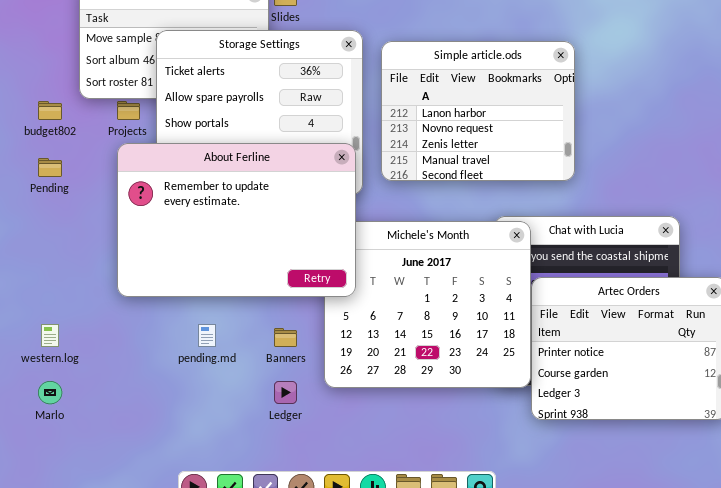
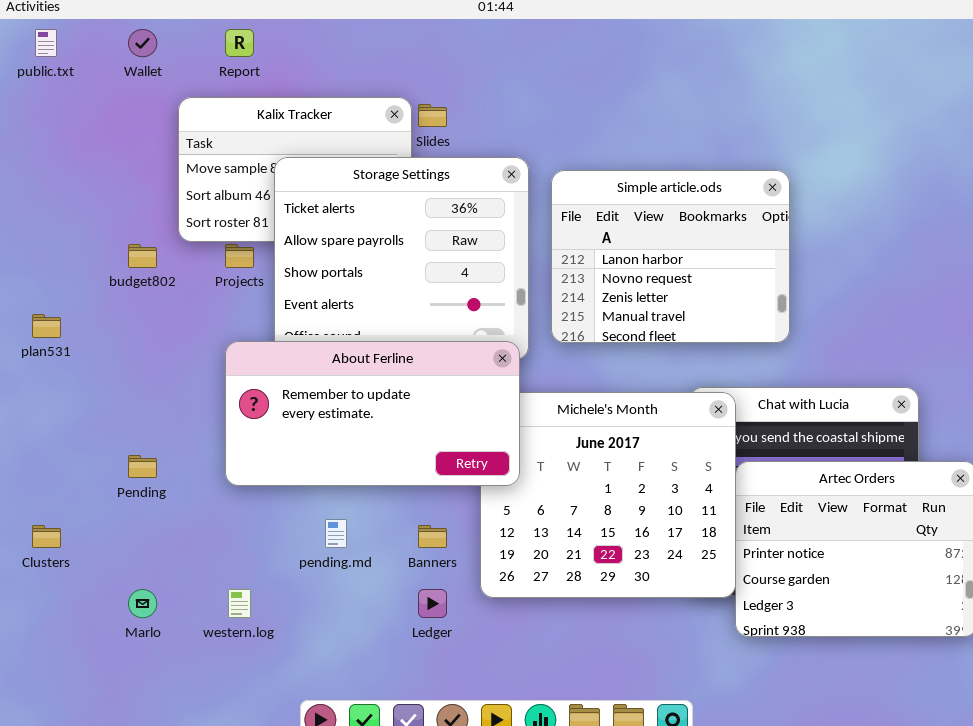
About Ferline: [117,143,356,297] -> [225,341,520,486], resized
Pending: [38,158,62,177] -> [128,455,157,478], moved
western.log: [41,324,59,347] -> [228,589,251,618], moved

